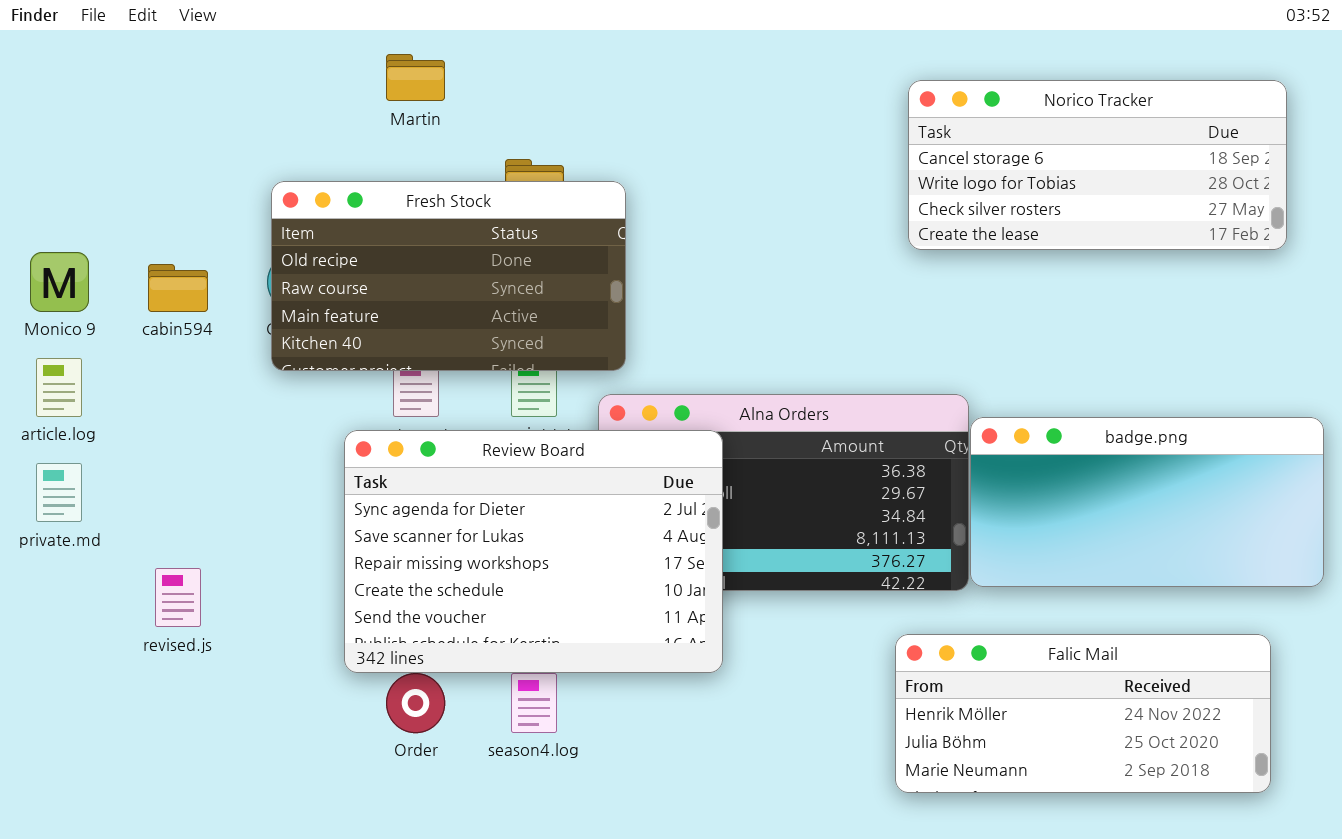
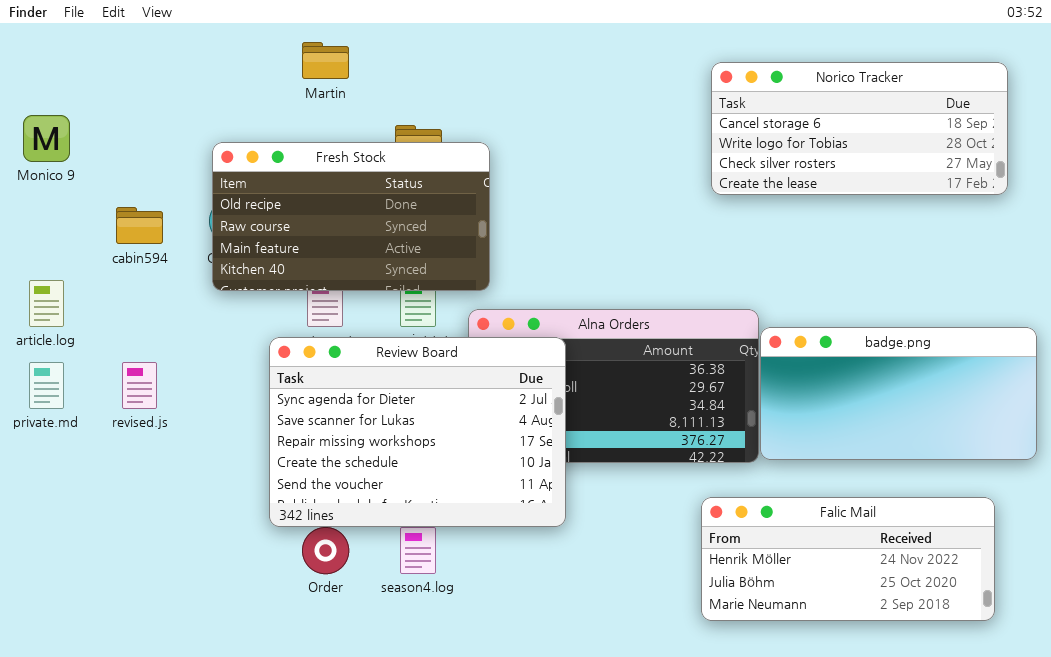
Monico 9: [30,252,89,312] -> [23,115,70,162], moved
revised.js: [155,568,201,627] -> [122,362,157,409], moved

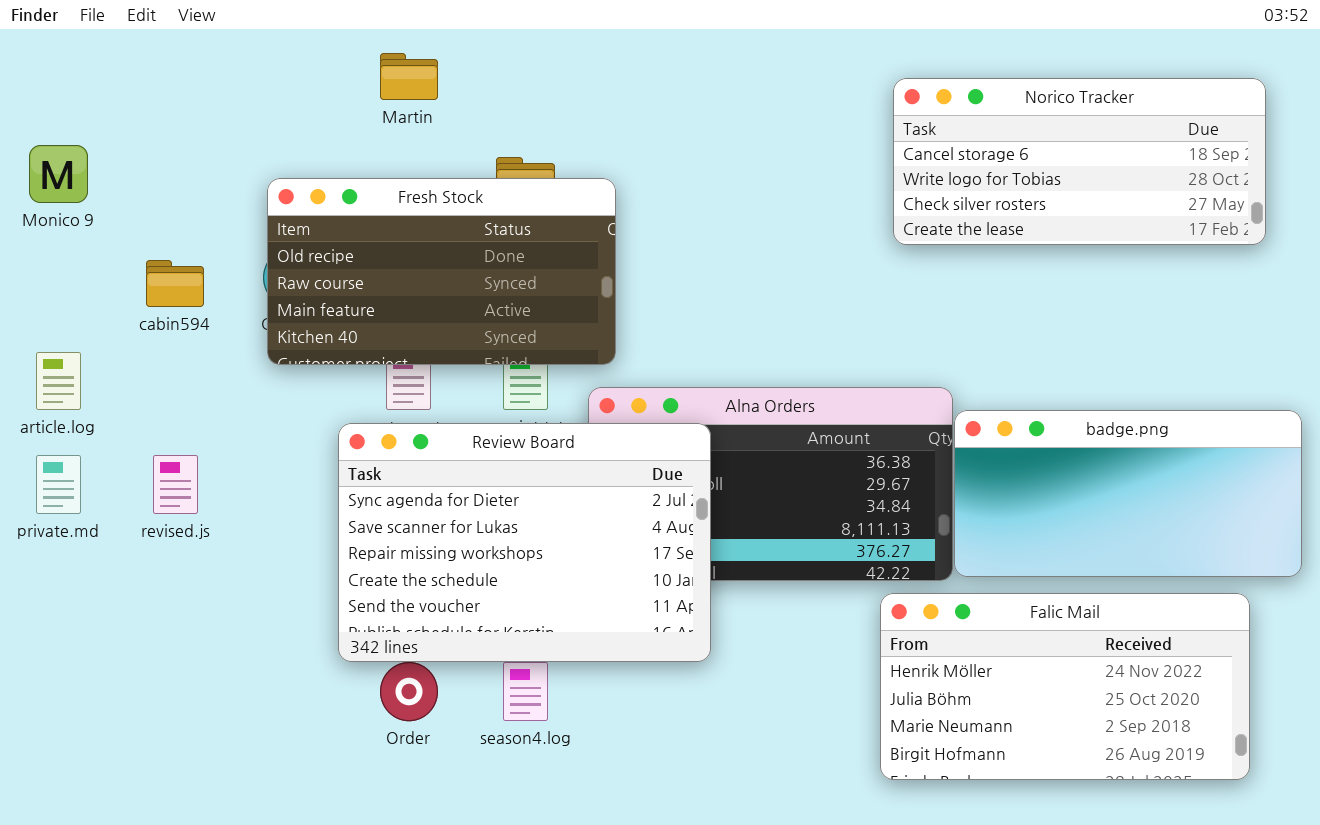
Falic Mail: [701,497,995,621] -> [880,593,1250,780], resized

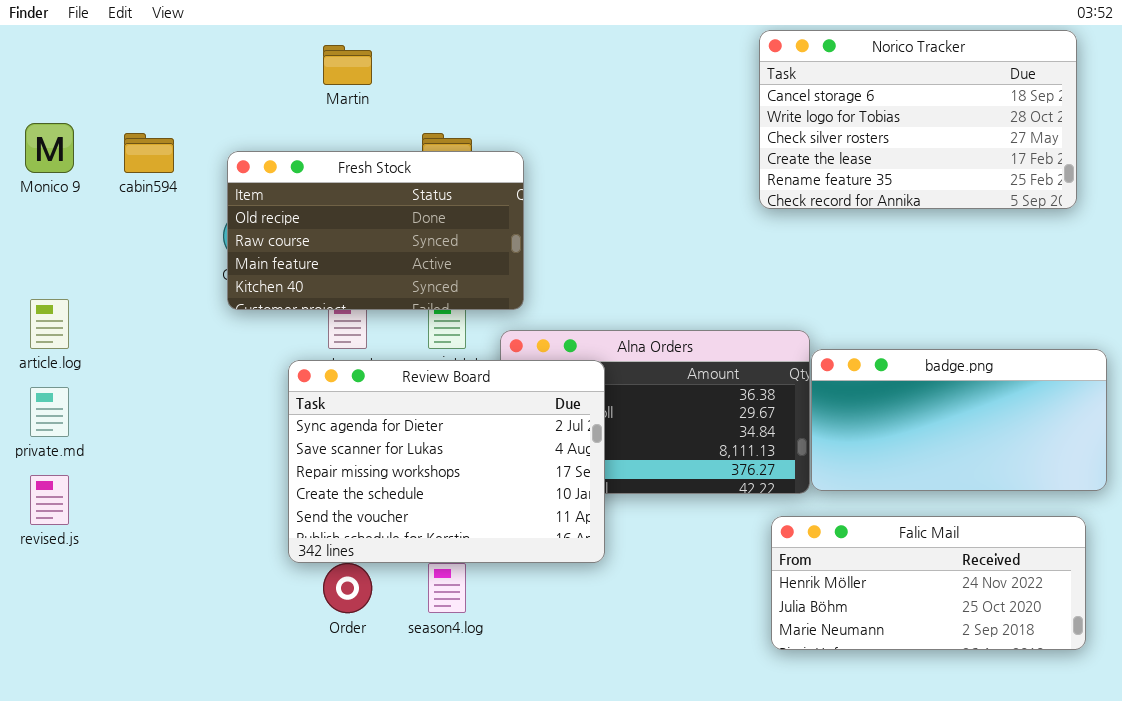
Norico Tracker: [893,78,1266,245] -> [759,30,1077,209], resized
cabin594: [146,260,204,307] -> [124,133,174,173], moved
revised.js: [153,455,198,514] -> [30,475,69,525], moved
Falic Mail: [880,593,1250,780] -> [771,516,1086,650], moved, resized

